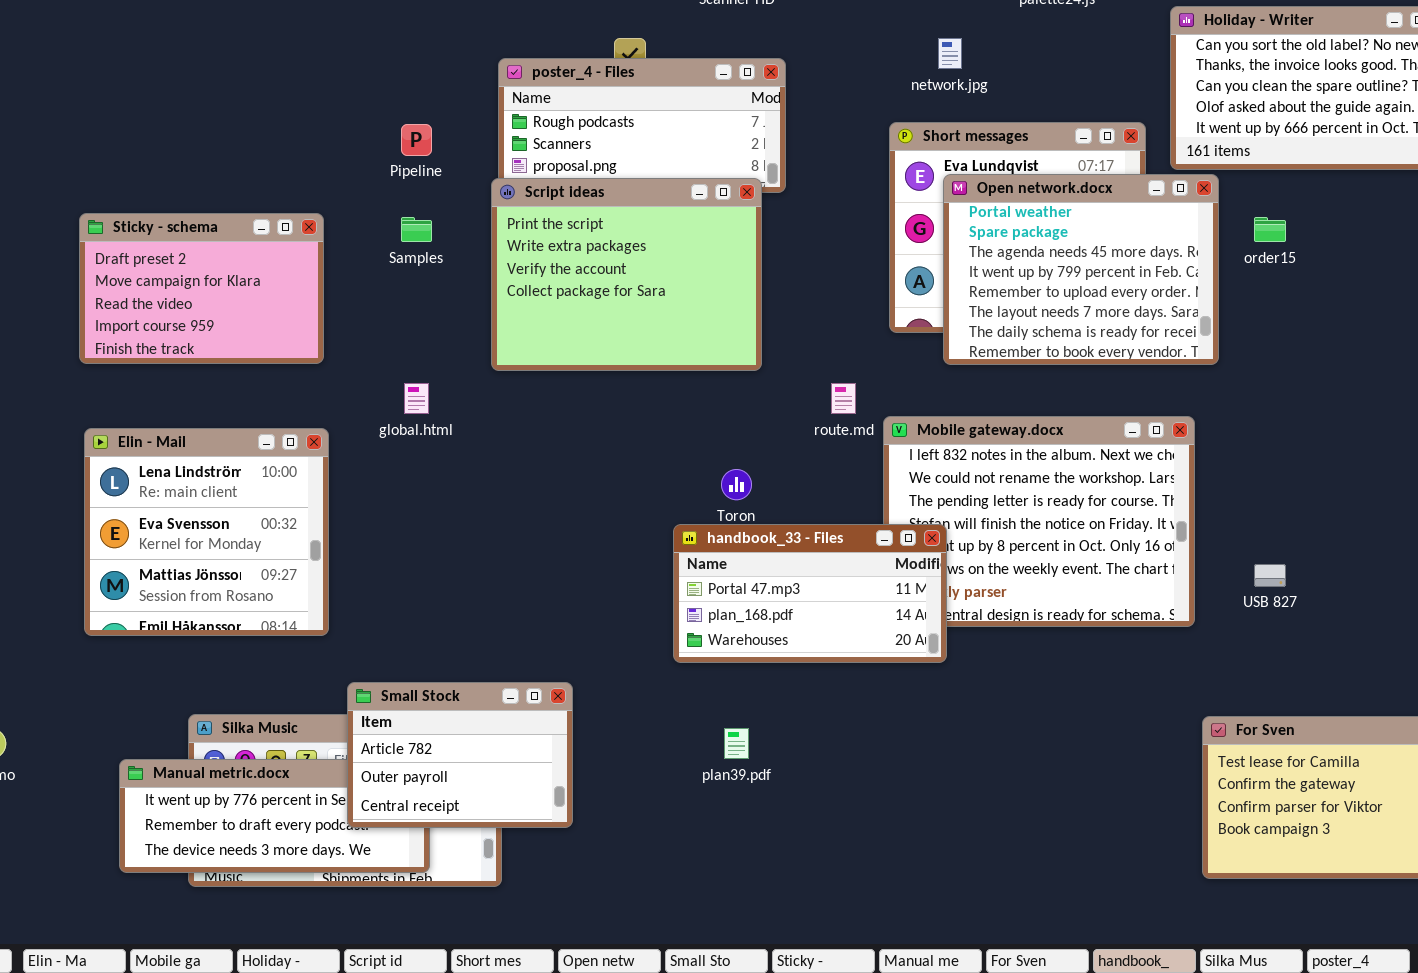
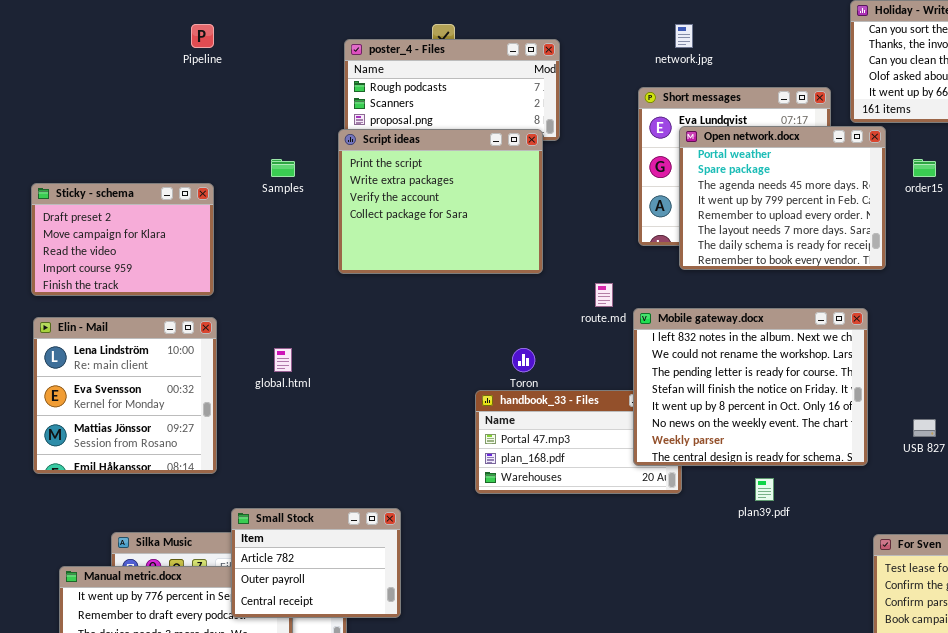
Pipeline: [401,124,432,156] -> [191,24,214,48], moved
Sticky - schema: [79,213,324,364] -> [31,183,214,296], moved
global.html: [404,383,429,414] -> [274,348,292,372], moved
Mobile gateway.docx: [883,416,1195,627] -> [633,308,868,466], raised
plan39.pdf: [724,728,749,759] -> [755,478,774,501], moved

